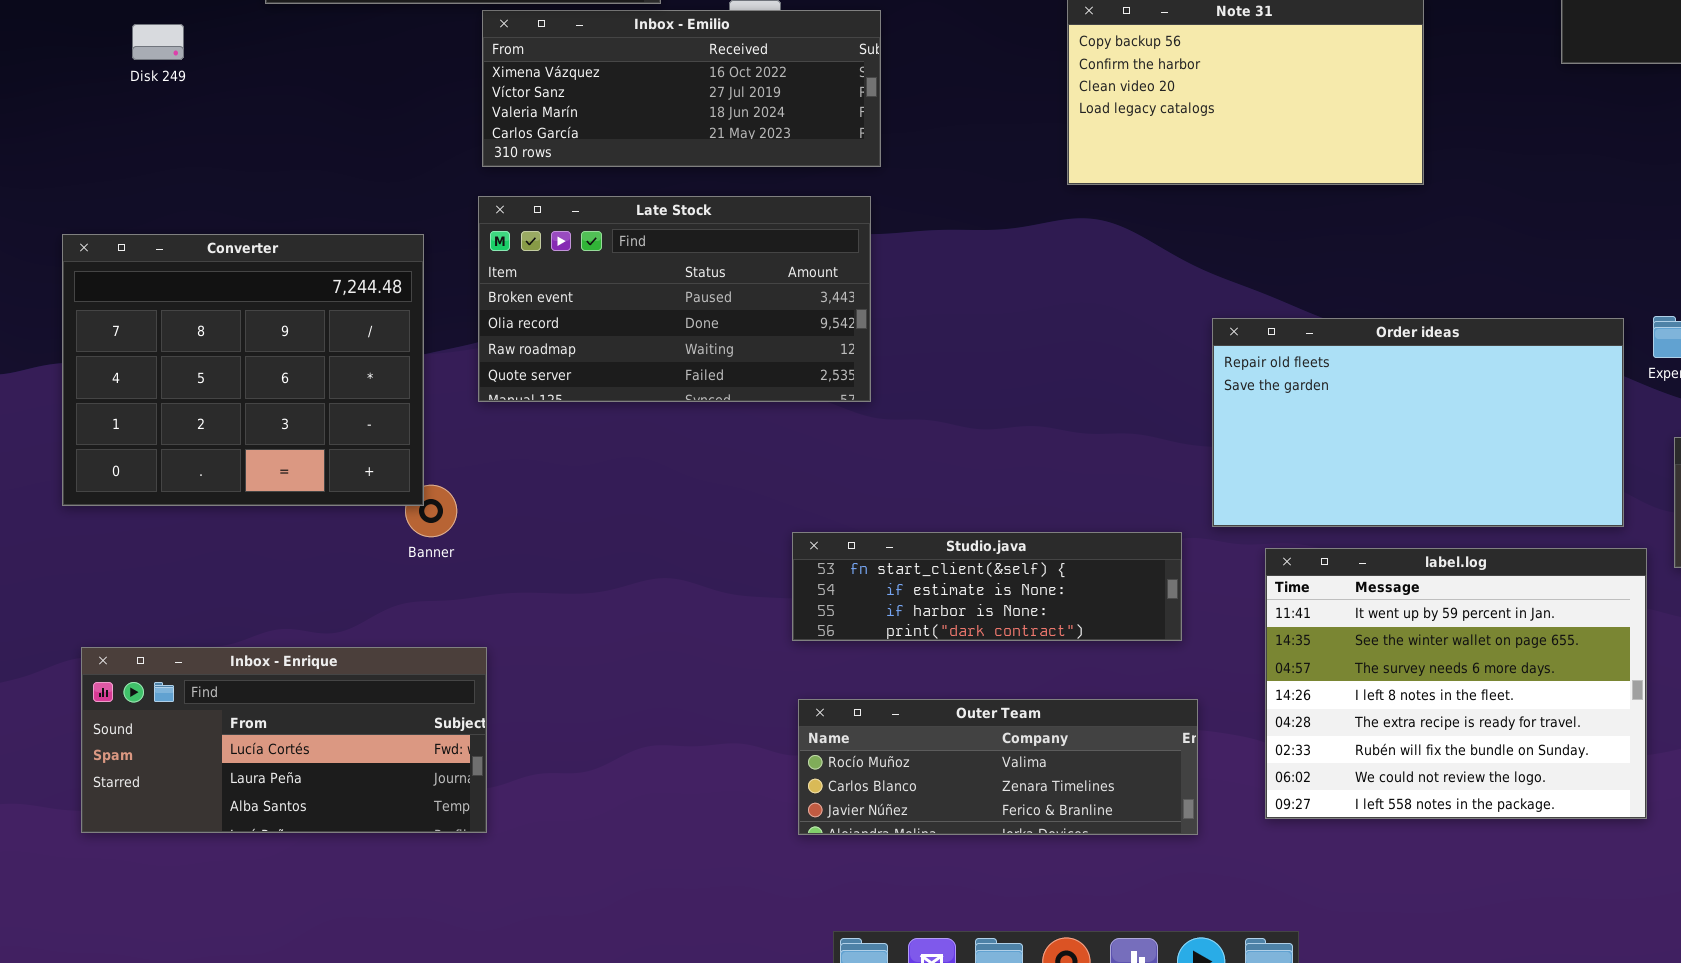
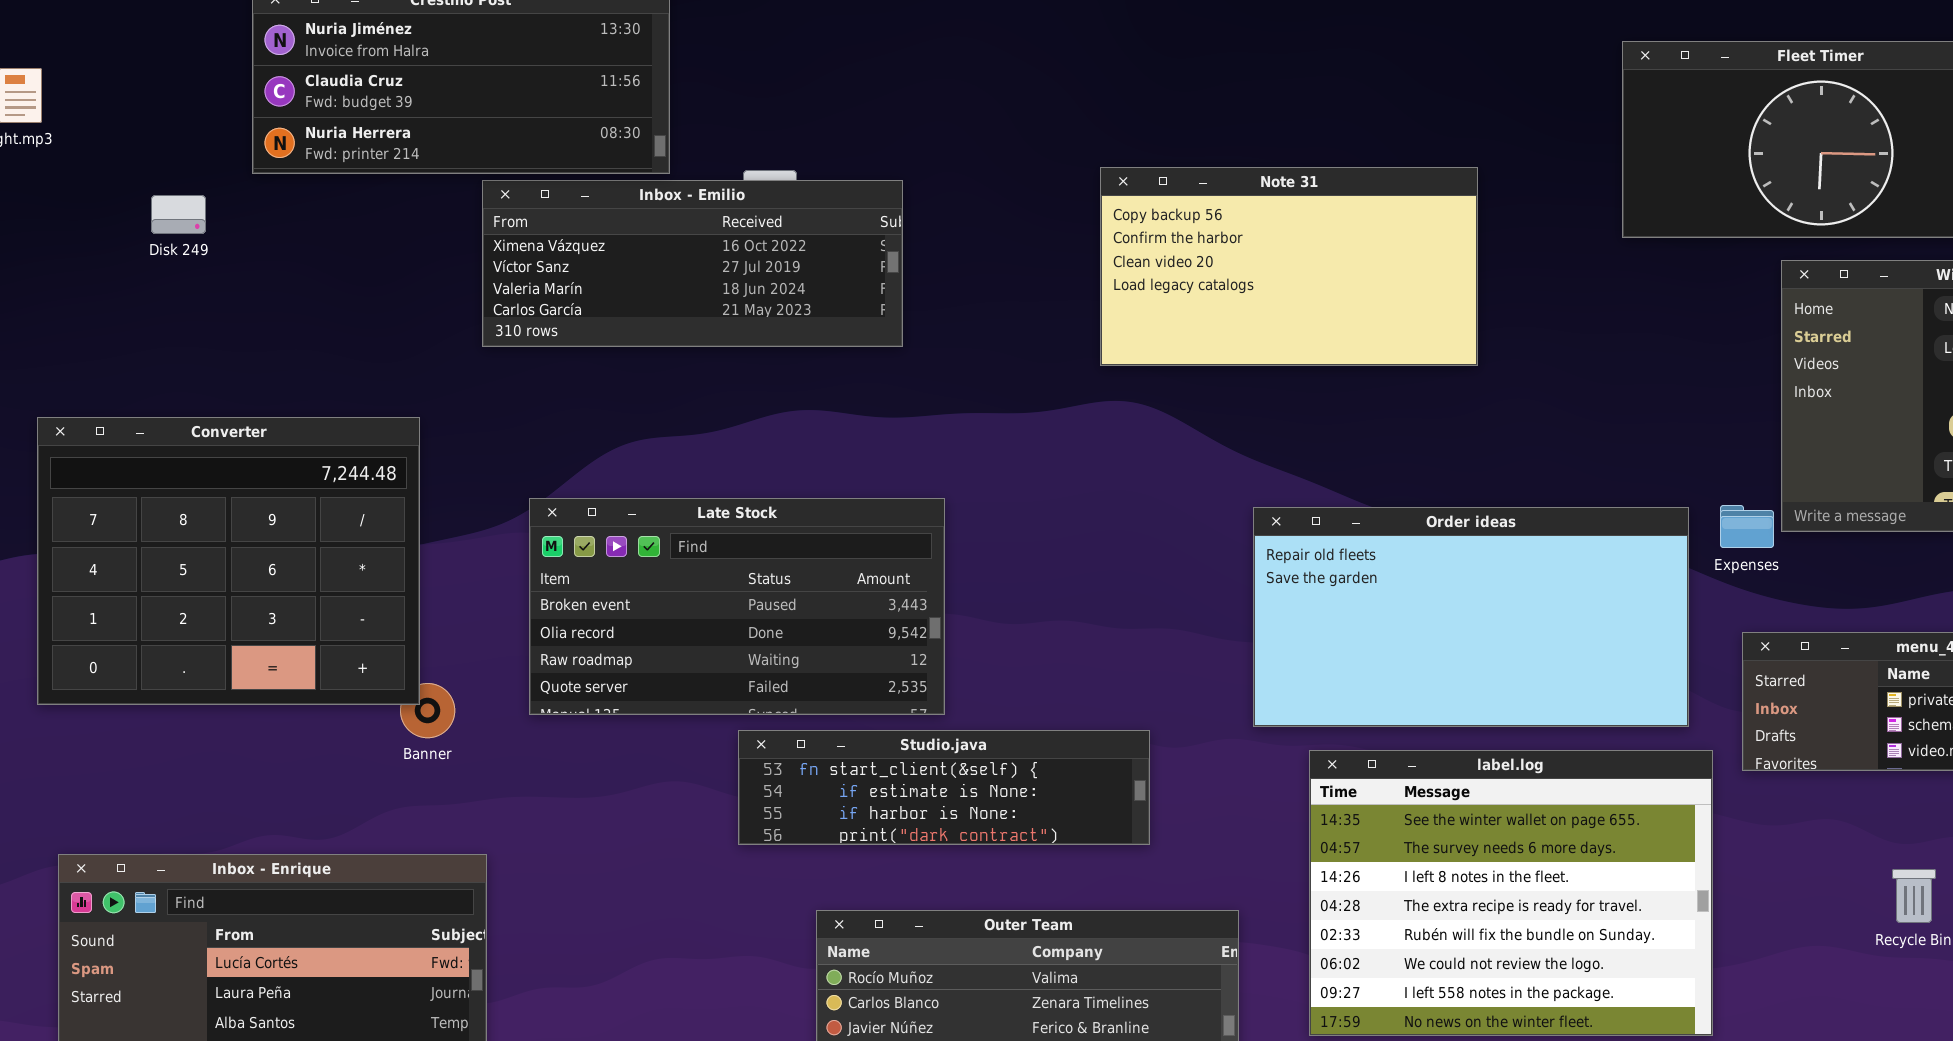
Disk 249: [132,24,184,60] -> [151,195,206,234], moved
Late Stock: [478,196,871,402] -> [529,498,945,715], moved
Studio.java: [792,532,1182,641] -> [738,730,1150,845], moved
label.log: [1265,548,1647,819] -> [1309,750,1713,1036], scrolled down 1 row

